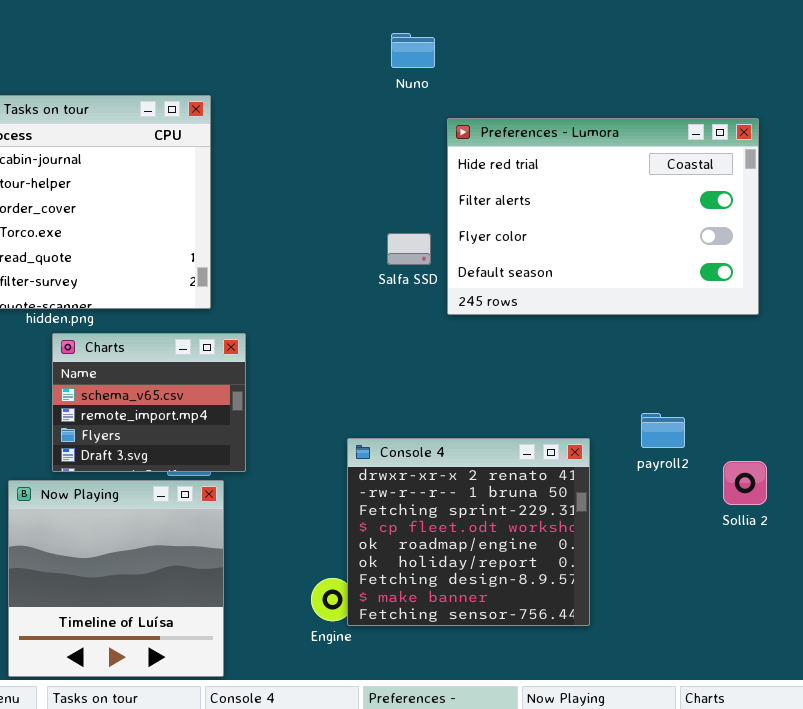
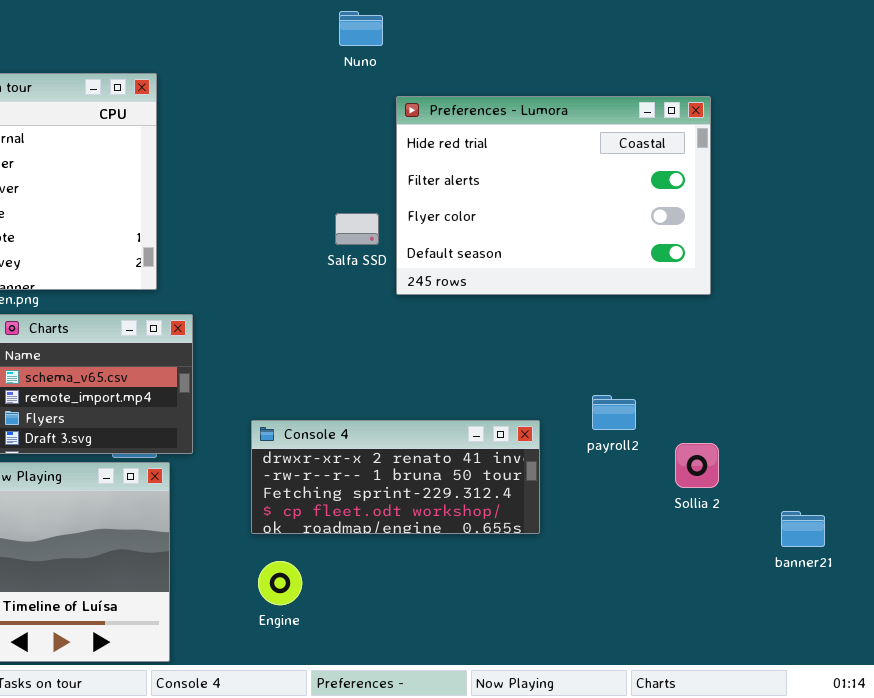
Console 4: [347,438,590,626] -> [251,420,540,534], resized

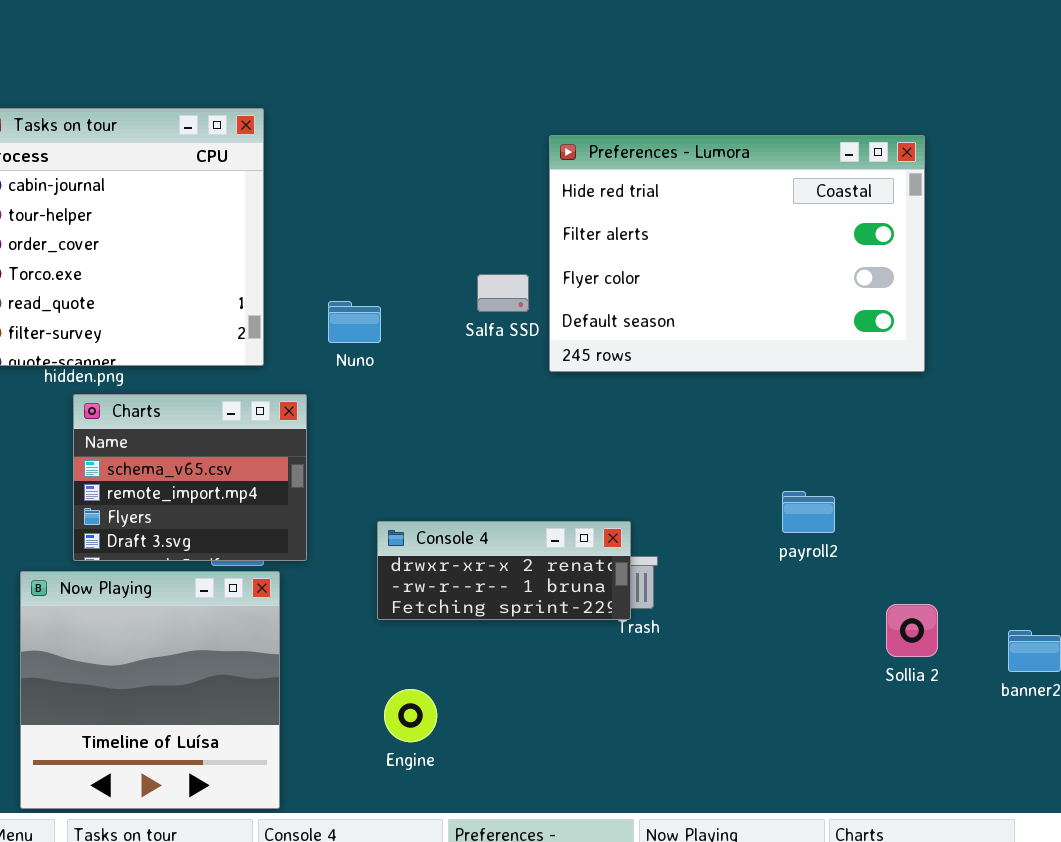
Nuno: [339,11,383,46] -> [328,301,381,343], moved
Console 4: [251,420,540,534] -> [377,521,631,620], resized
Sollia 2: [675,443,719,488] -> [886,604,938,657], moved

